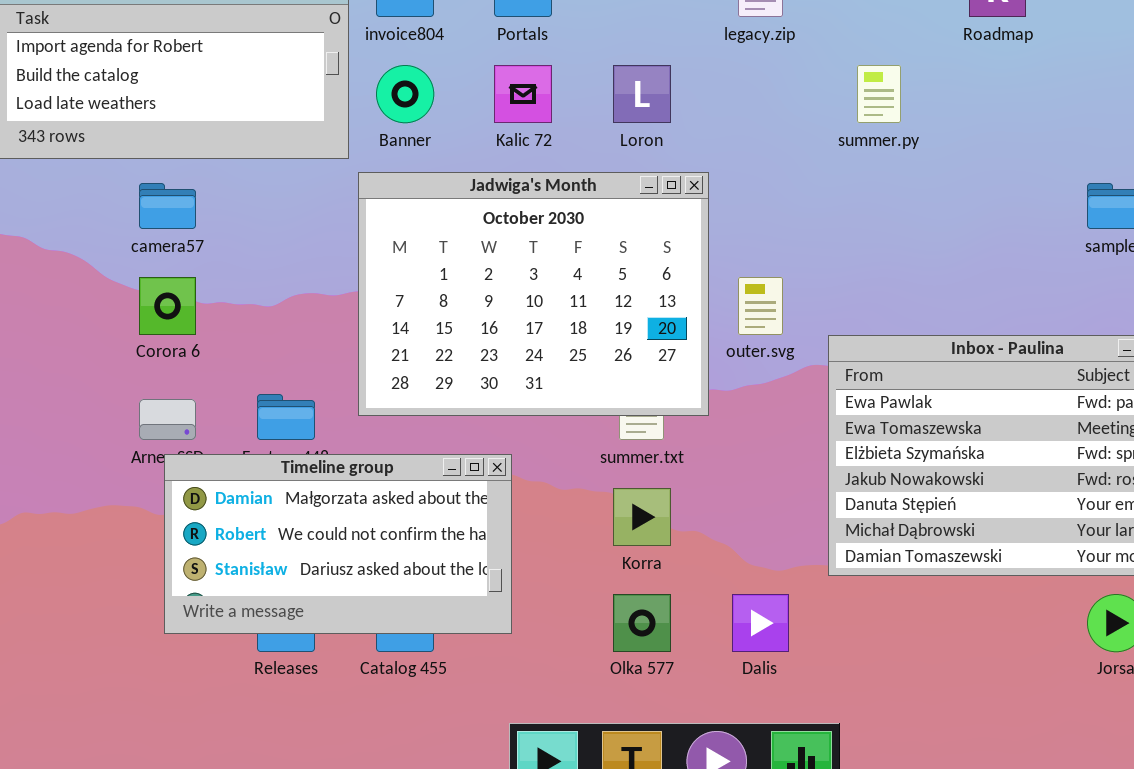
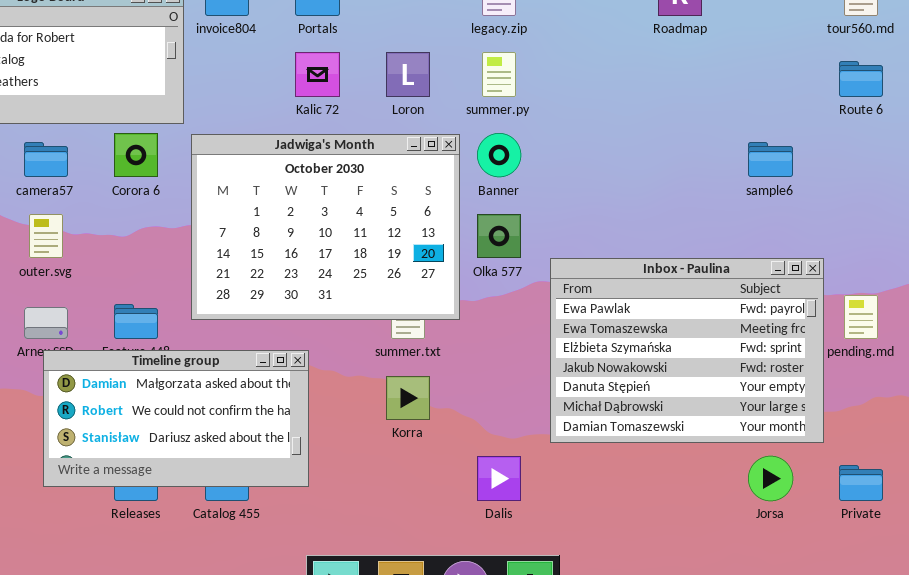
Banner: [376,65,434,123] -> [477,133,521,177], moved
summer.py: [857,65,901,123] -> [482,52,516,97], moved
Corora 6: [139,277,196,335] -> [114,133,158,177], moved
outer.svg: [738,277,783,335] -> [29,214,63,258], moved
Olka 577: [613,594,671,652] -> [477,214,521,258], moved

